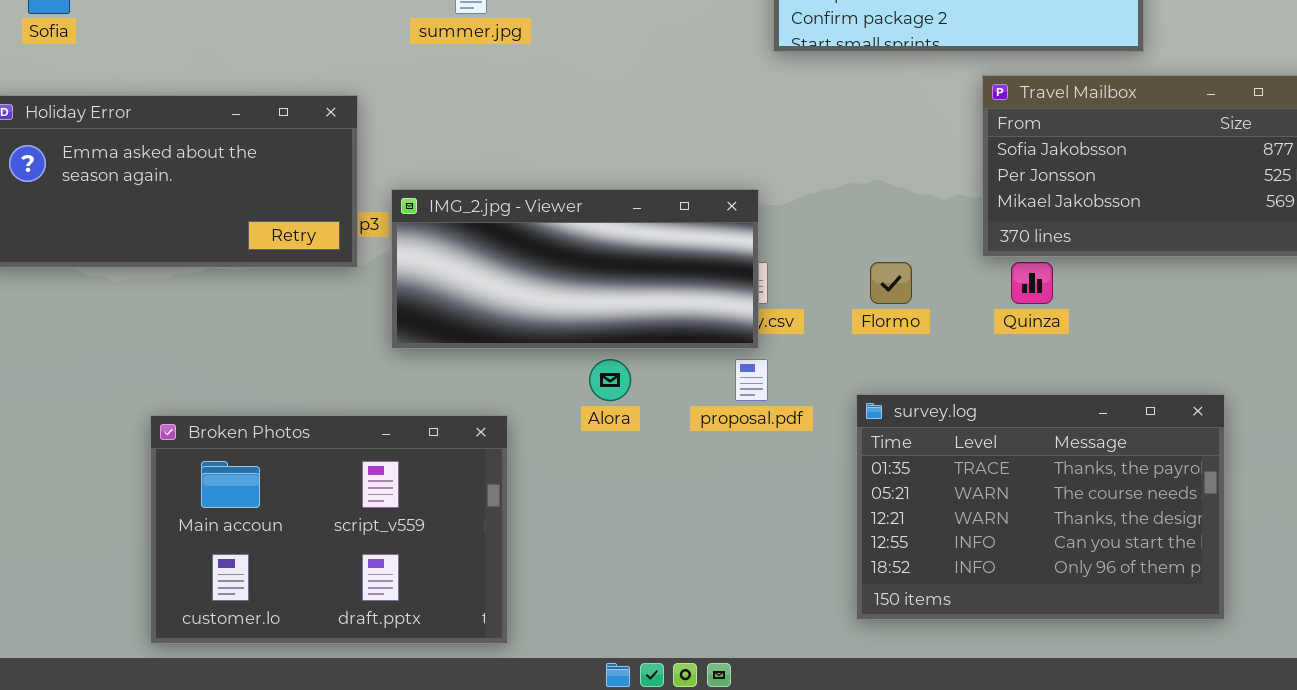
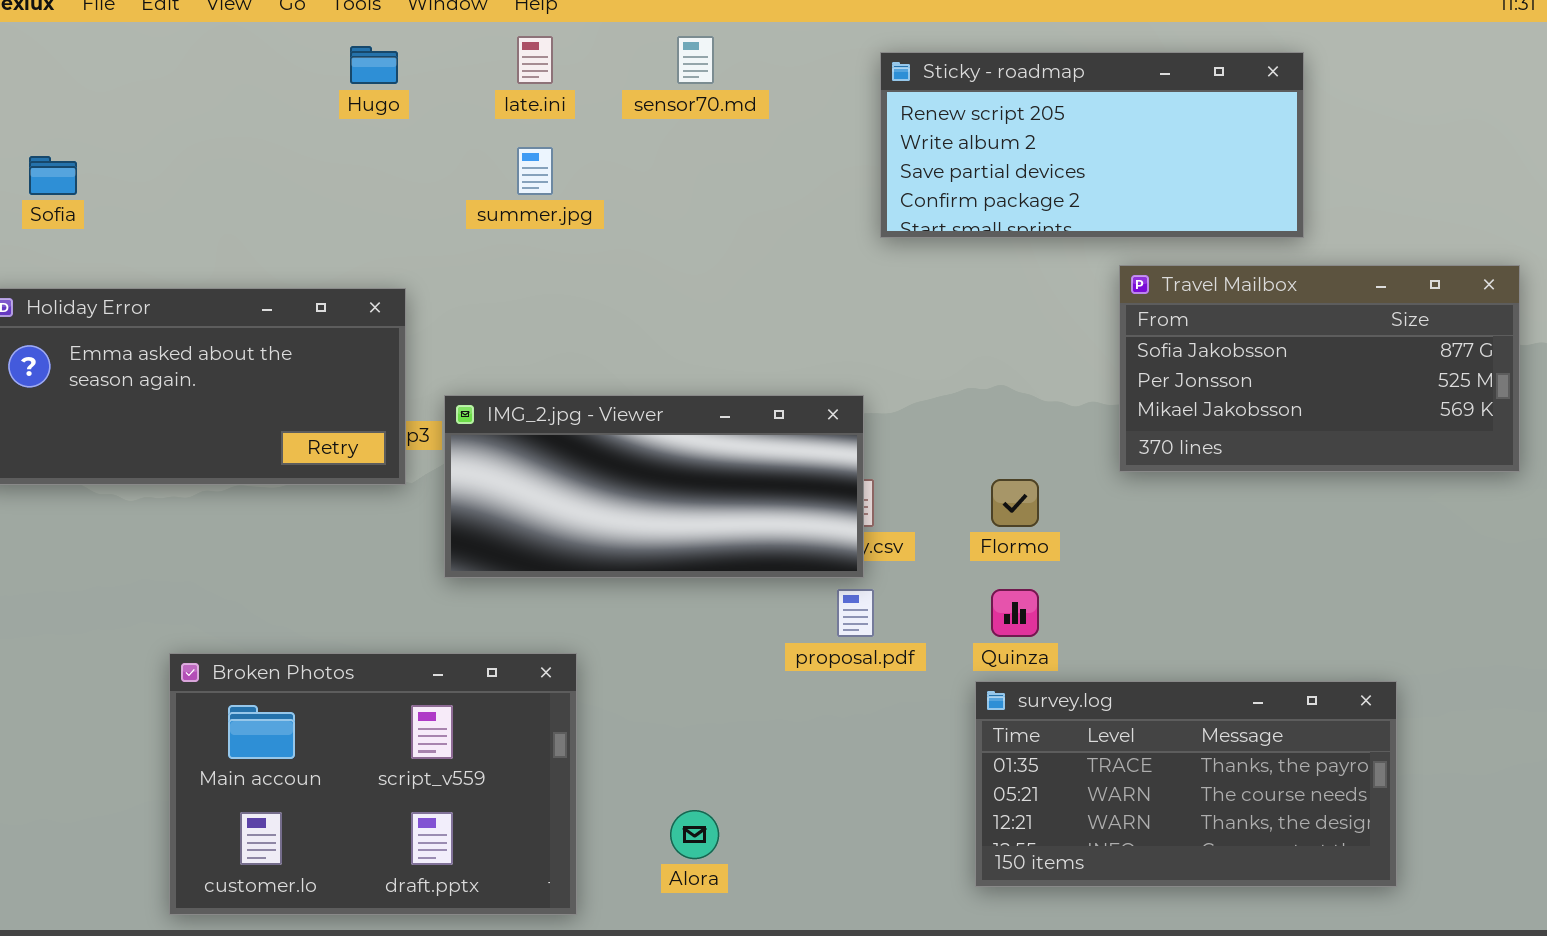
Quinza: [1011,262,1053,304] -> [991,589,1039,637], moved
Alora: [589,359,631,401] -> [670,810,719,859], moved
survey.log: [856,394,1225,620] -> [975,681,1397,887], resized

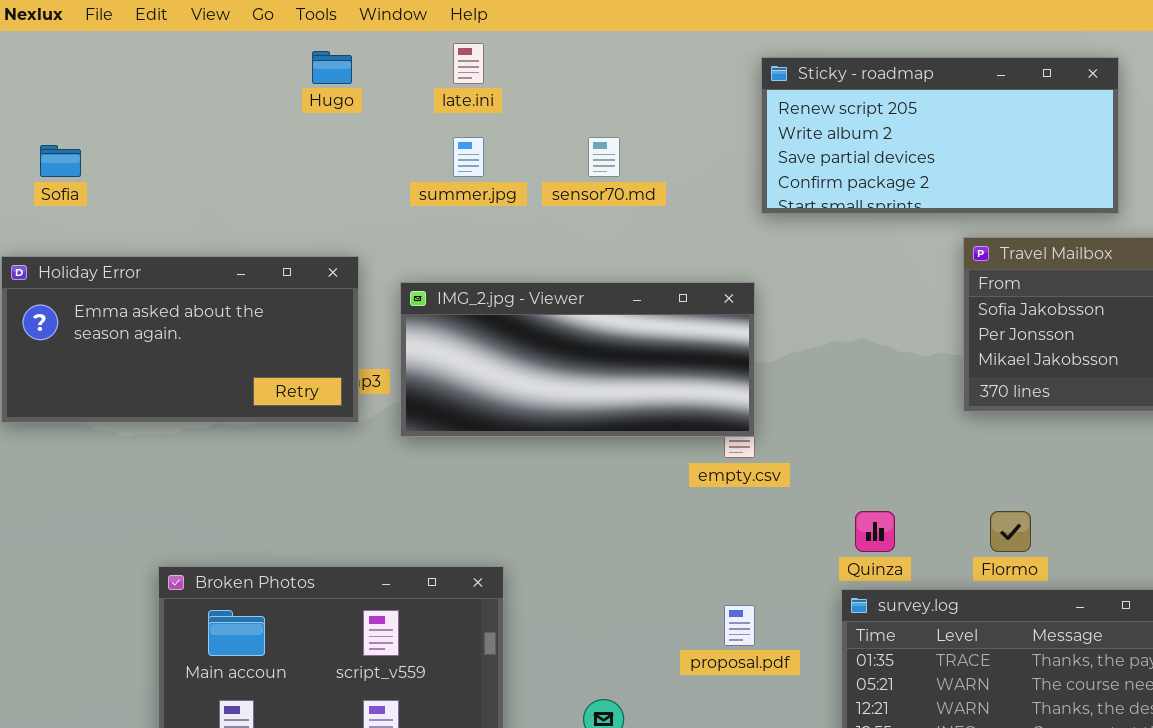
sensor70.md: [677,36,714,84] -> [588,137,620,177], moved
IMG_2.jpg - Viewer: [444,395,864,578] -> [400,282,755,437], moved
Flormo: [991,479,1039,527] -> [990,511,1031,552], moved
proposal.pdf: [837,589,874,637] -> [724,605,755,646], moved

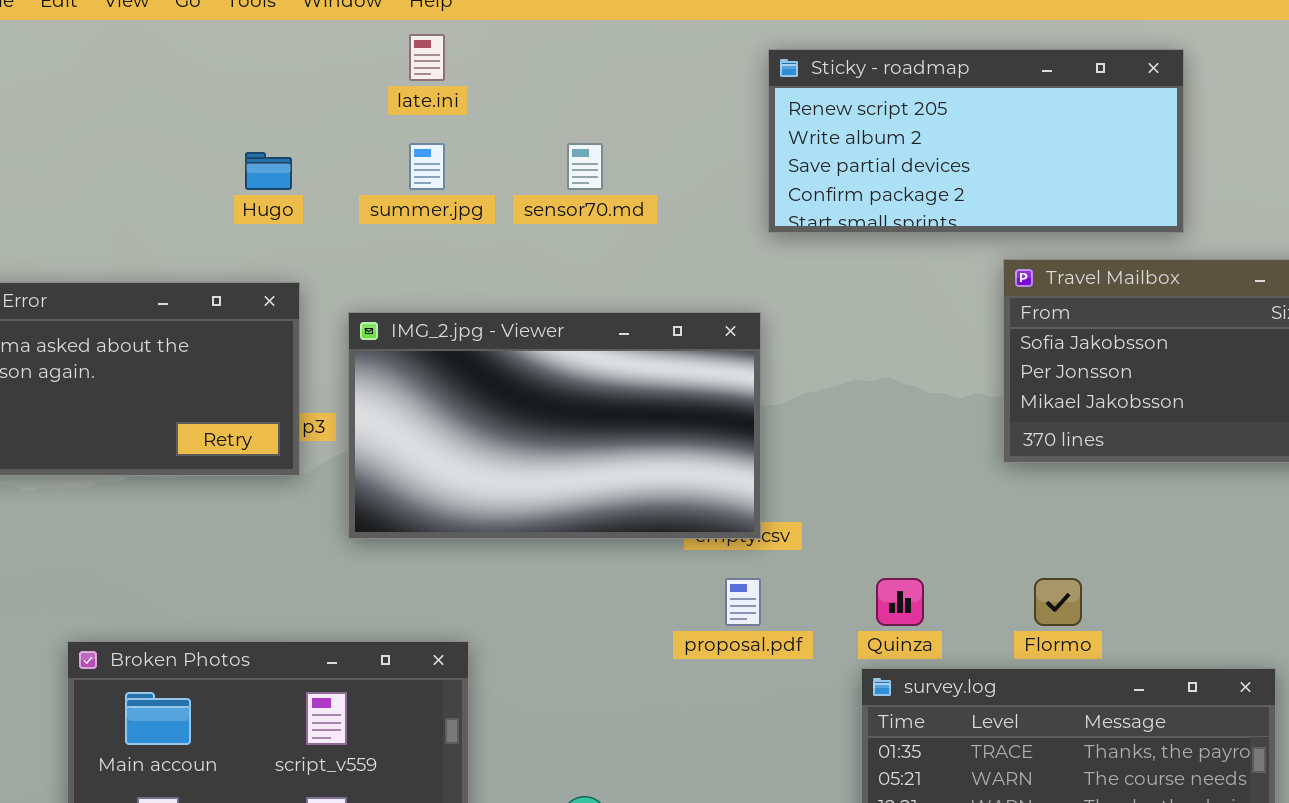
Hugo: [312,51,352,84] -> [245,152,292,190], moved
IMG_2.jpg - Viewer: [400,282,755,437] -> [348,312,761,539], resized
proposal.pdf: [724,605,755,646] -> [725,578,761,626], moved

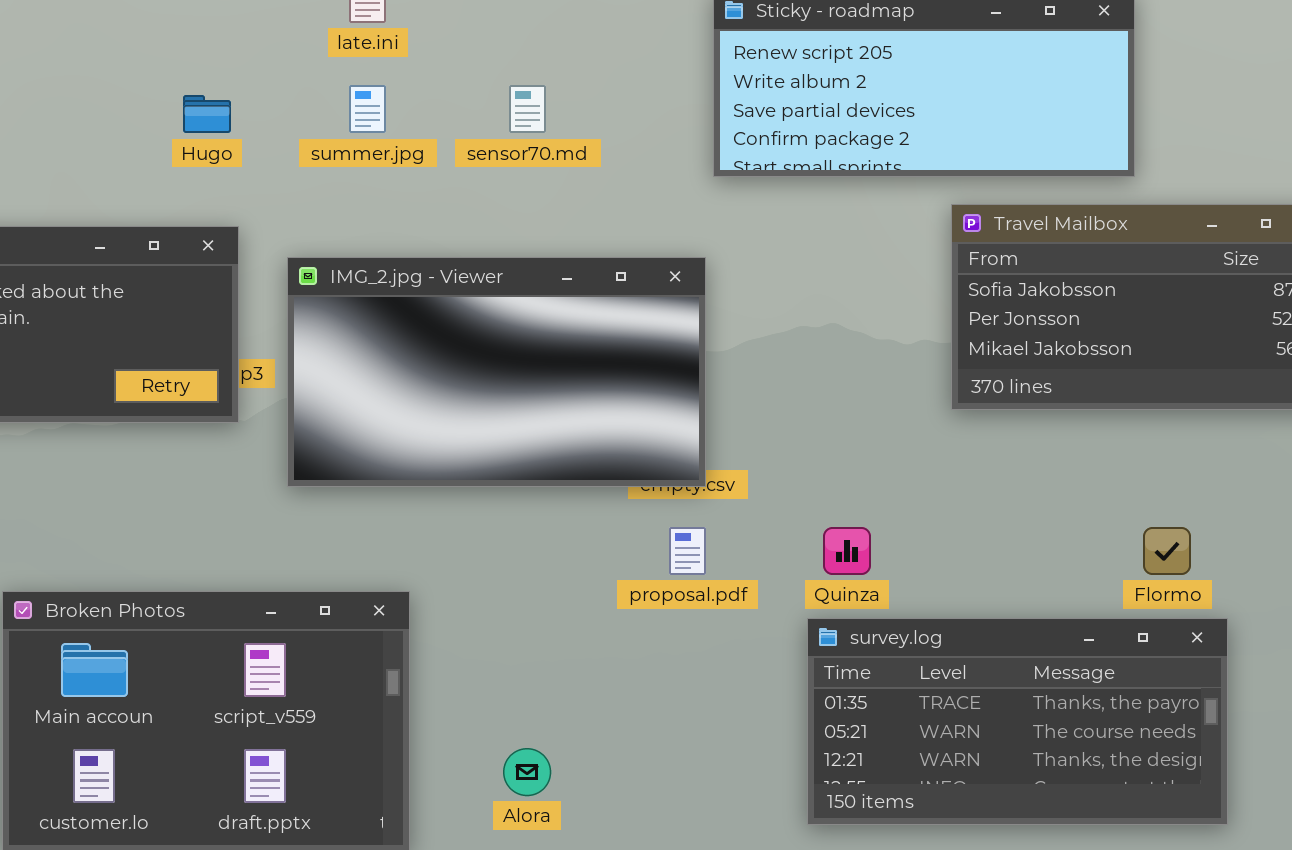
Flormo: [1034,578,1082,626] -> [1143,527,1191,575], moved

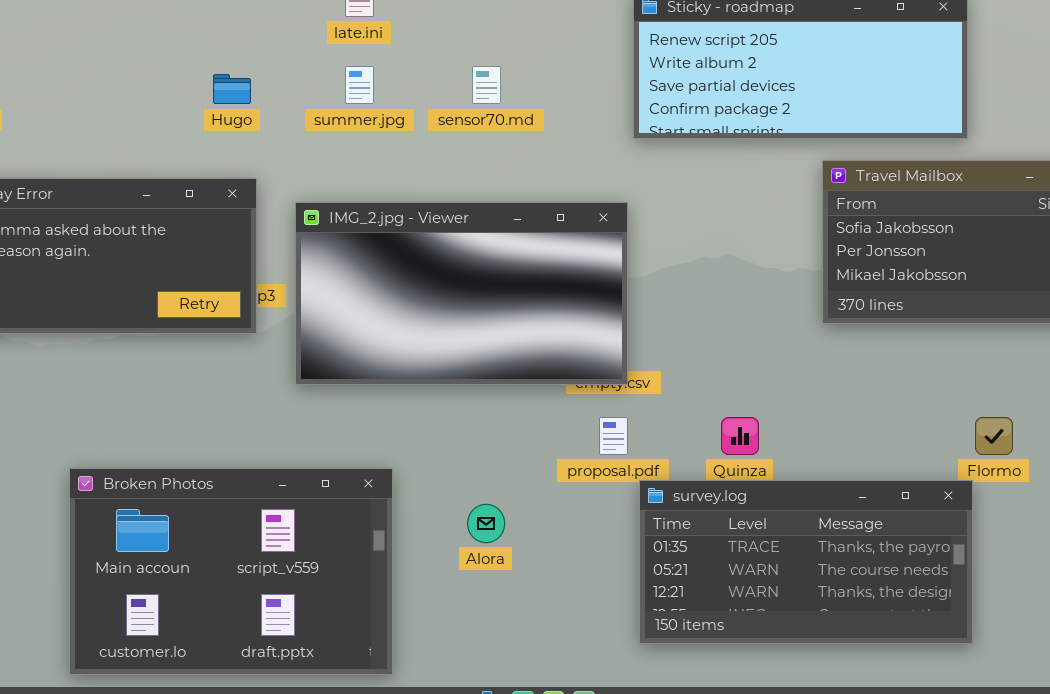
survey.log: [807,618,1228,825] -> [639,480,973,644], moved
Alora: [503,748,551,796] -> [467,504,505,543], moved

